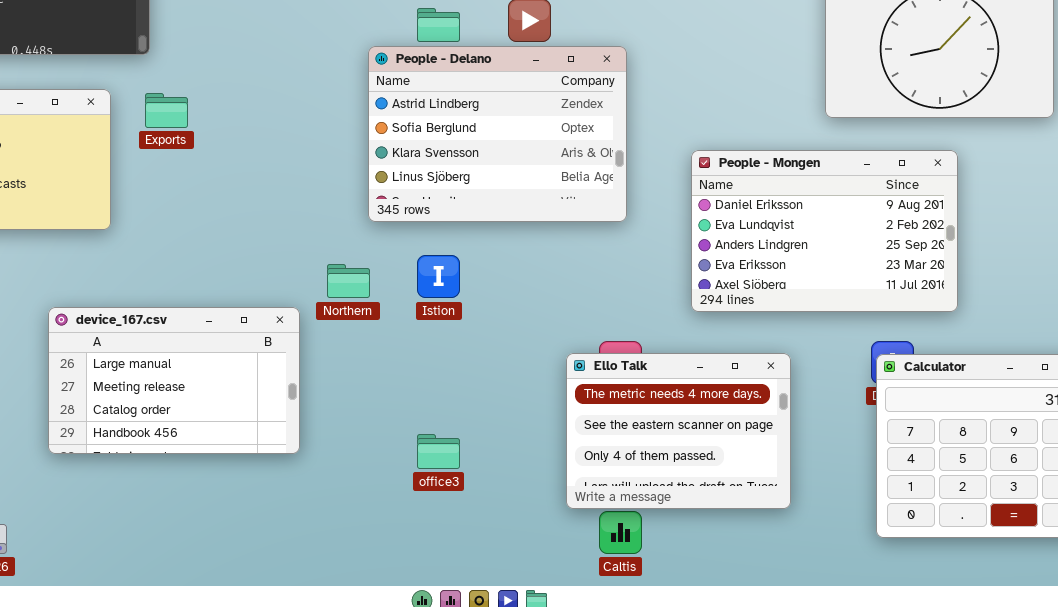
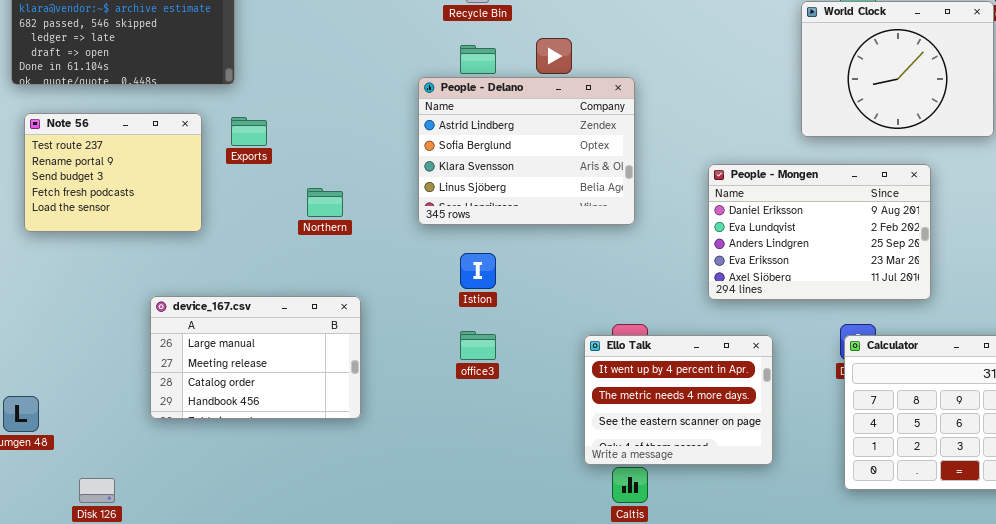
People - Mongen: [691,150,958,312] -> [708,164,931,300], moved
Northern: [327,264,370,298] -> [307,188,343,217], moved
Ello Talk: [566,353,791,509] -> [584,335,773,465], scrolled up 1 row
office3: [417,434,460,469] -> [460,331,496,360], moved

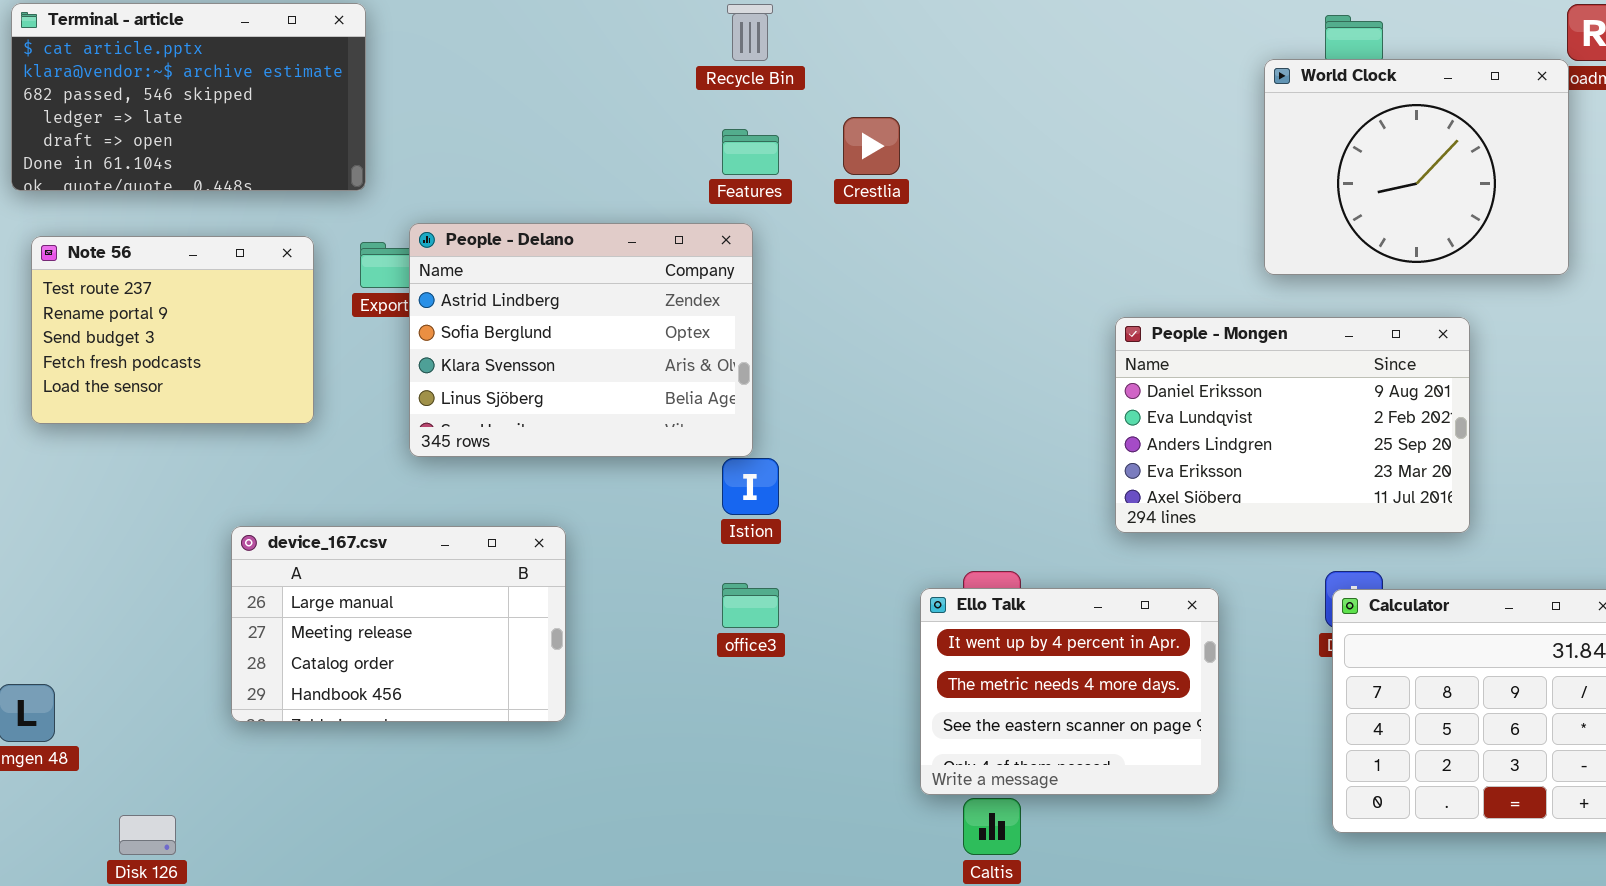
People - Delano: [418,77,635,225] -> [409,223,753,457], moved

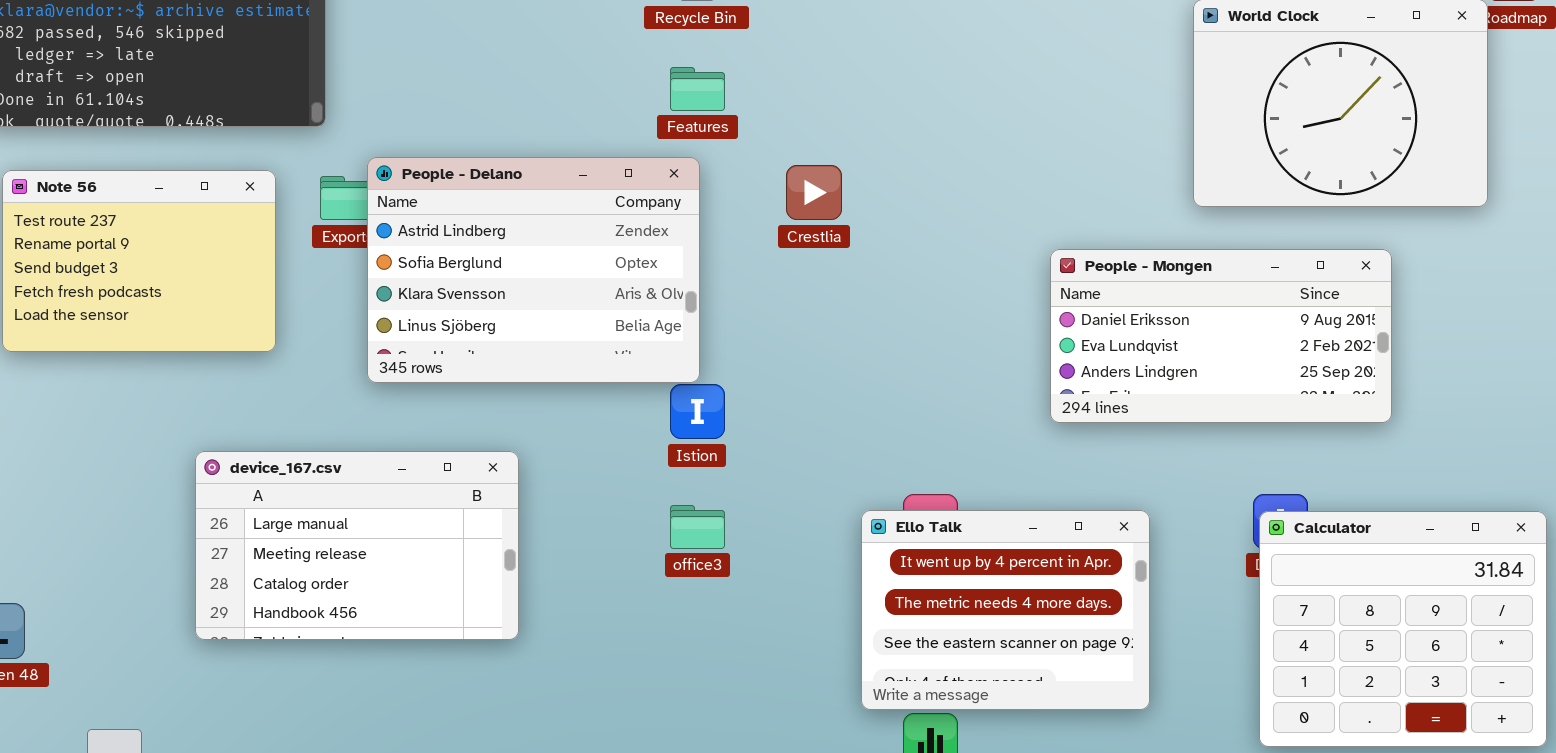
Crestlia: [843,117,900,175] -> [786,165,842,220], moved
People - Mongen: [1115,317,1470,533] -> [1050,249,1392,423], resized

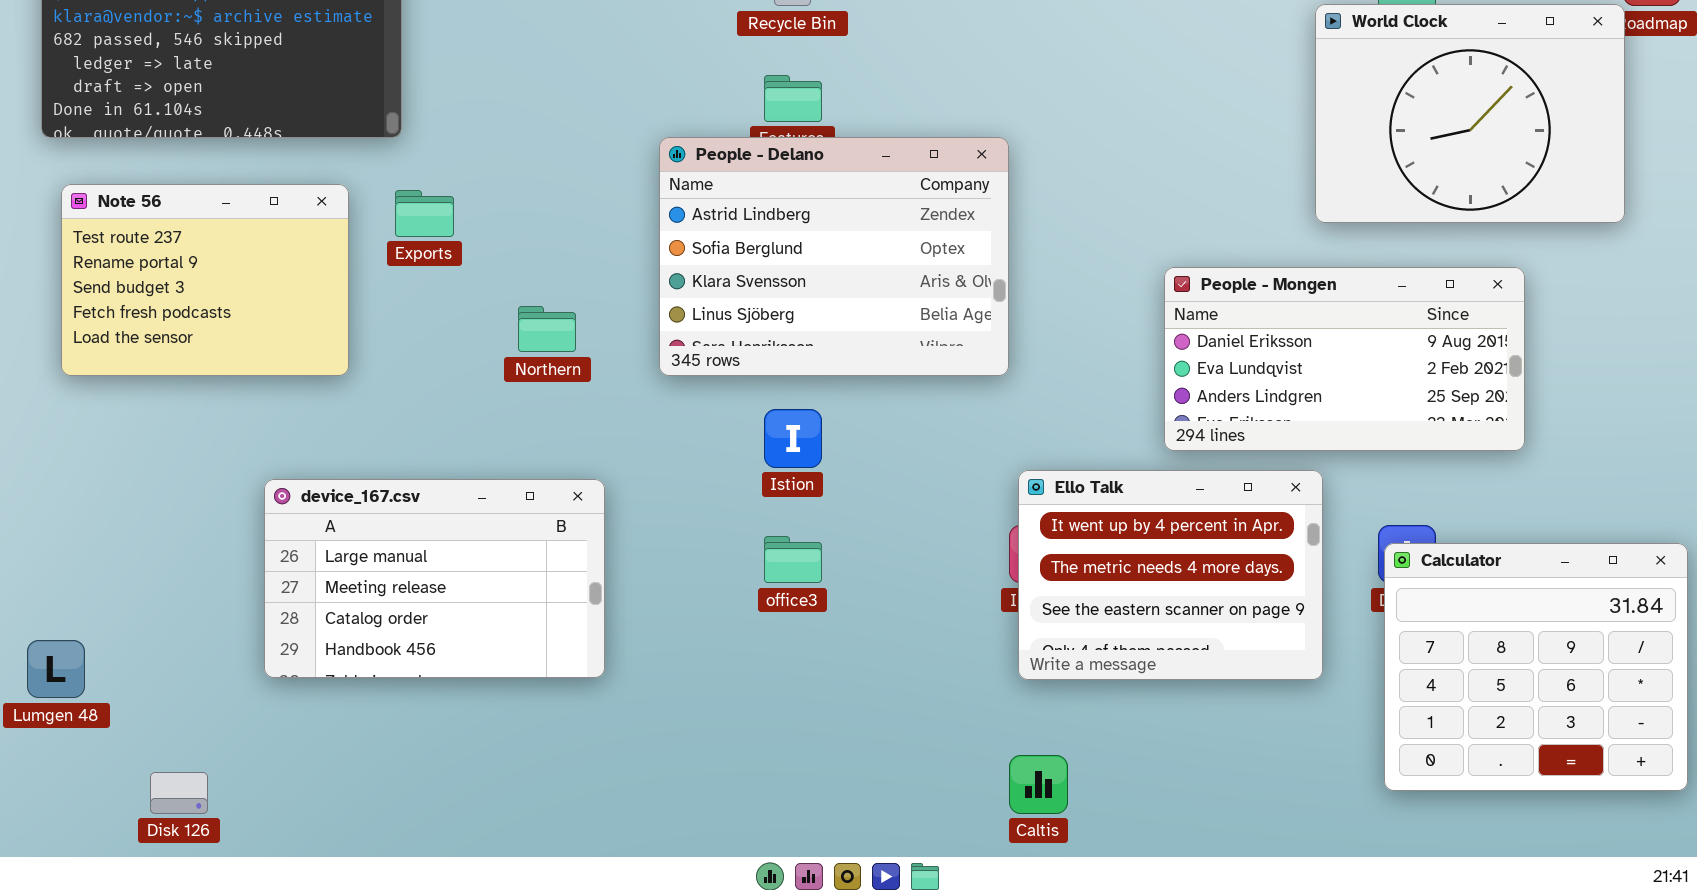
People - Delano: [367,157,700,383] -> [659,137,1009,376], moved
Ello Talk: [861,510,1150,710] -> [1018,470,1323,680], moved

